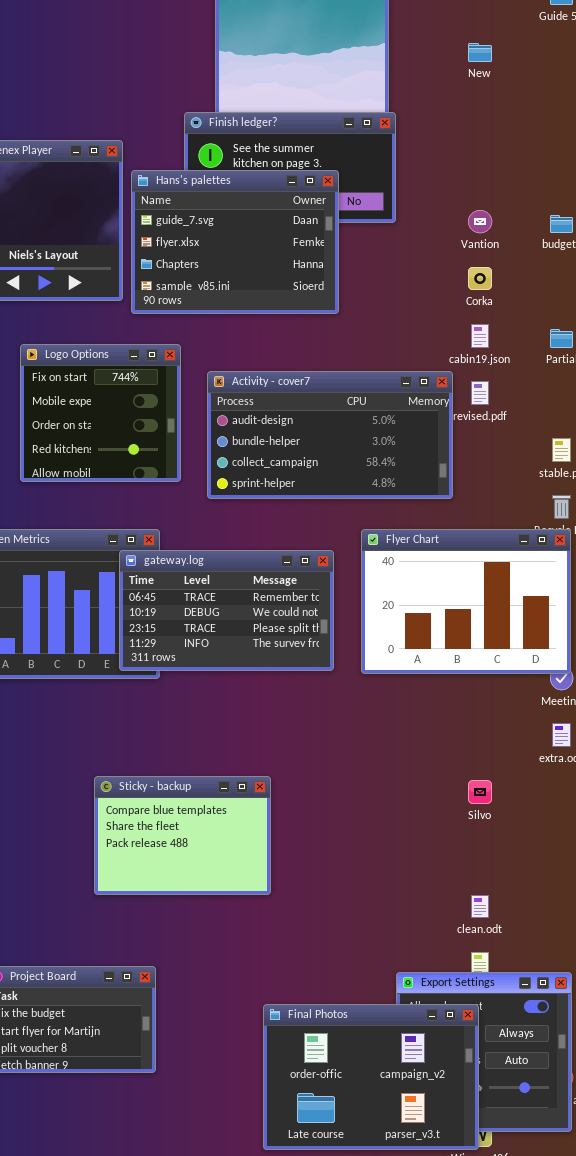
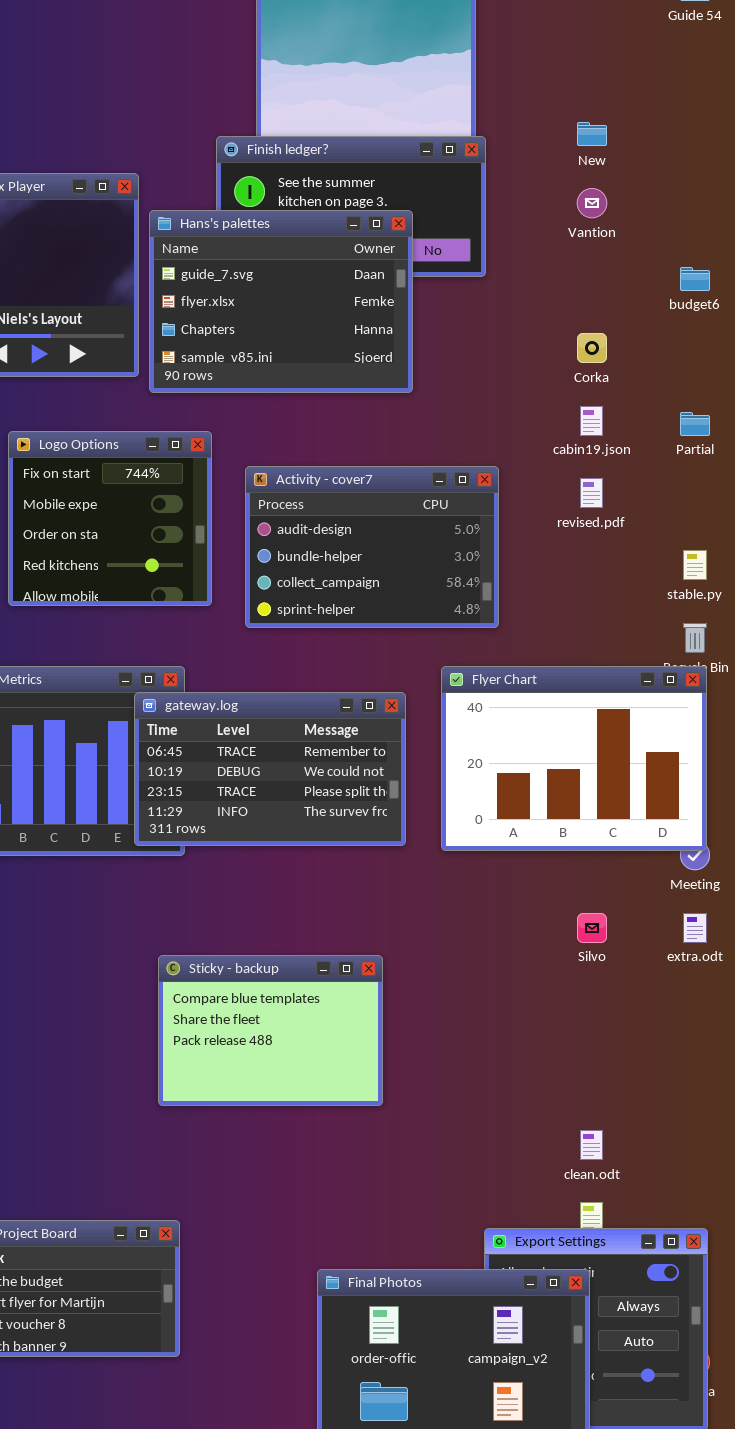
New: [468,43,492,62] -> [577,122,607,146], moved
Vantion: [468,210,492,233] -> [577,188,607,218], moved
Activity - cover7: [207,371,453,499] -> [245,466,499,628], resized
Sticky - backup: [94,776,271,895] -> [158,955,383,1106], moved
Silvo: [468,780,492,804] -> [577,913,607,943], moved

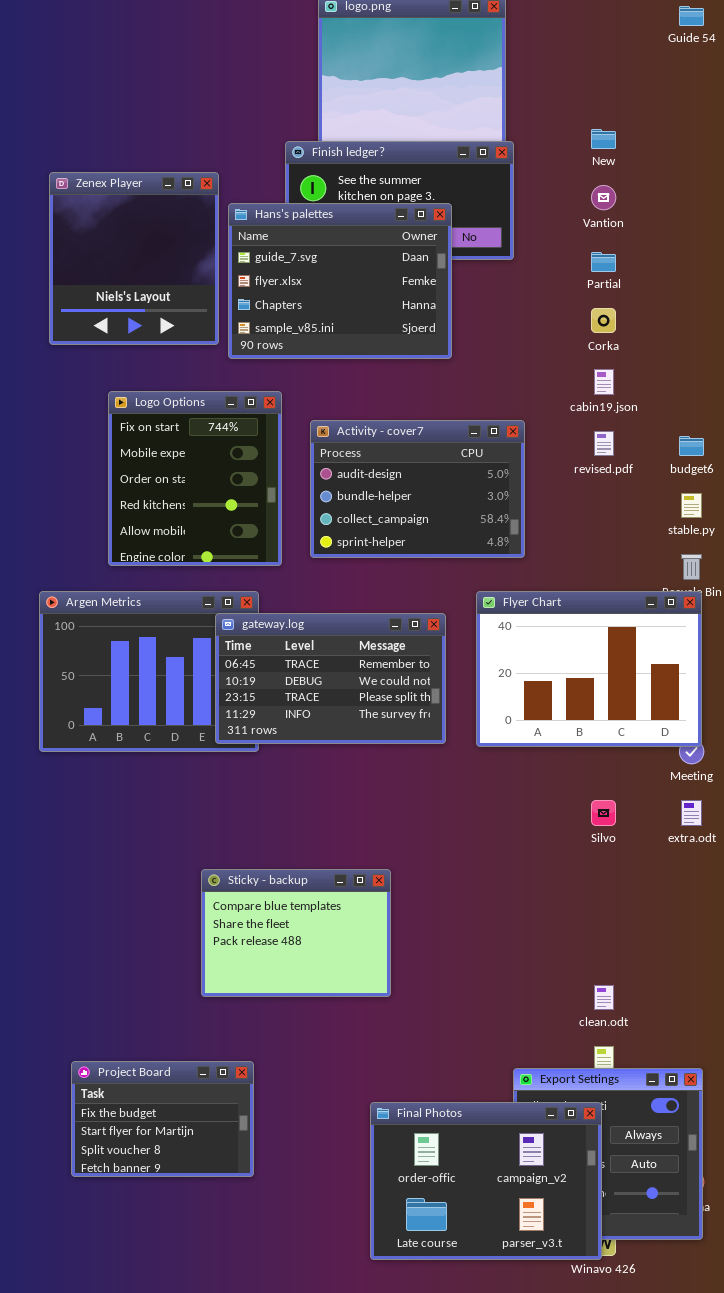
budget6: [680,267,710,291] -> [679,436,704,456], moved
Partial: [680,412,710,436] -> [591,252,616,272], moved
Logo Options: [8,431,212,606] -> [108,391,282,566], resized
Sticky - backup: [158,955,383,1106] -> [201,869,391,997], moved

